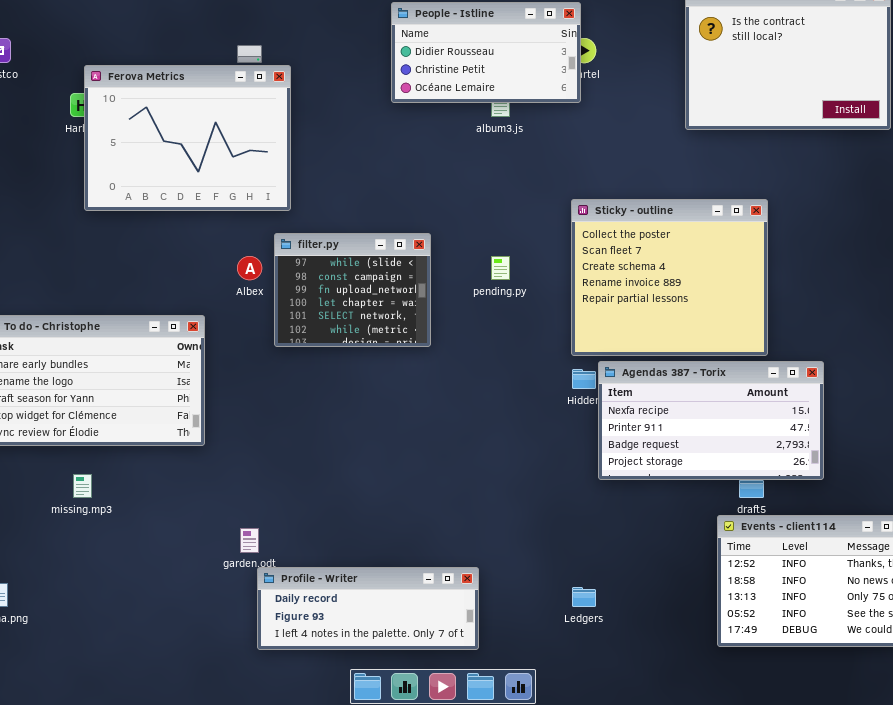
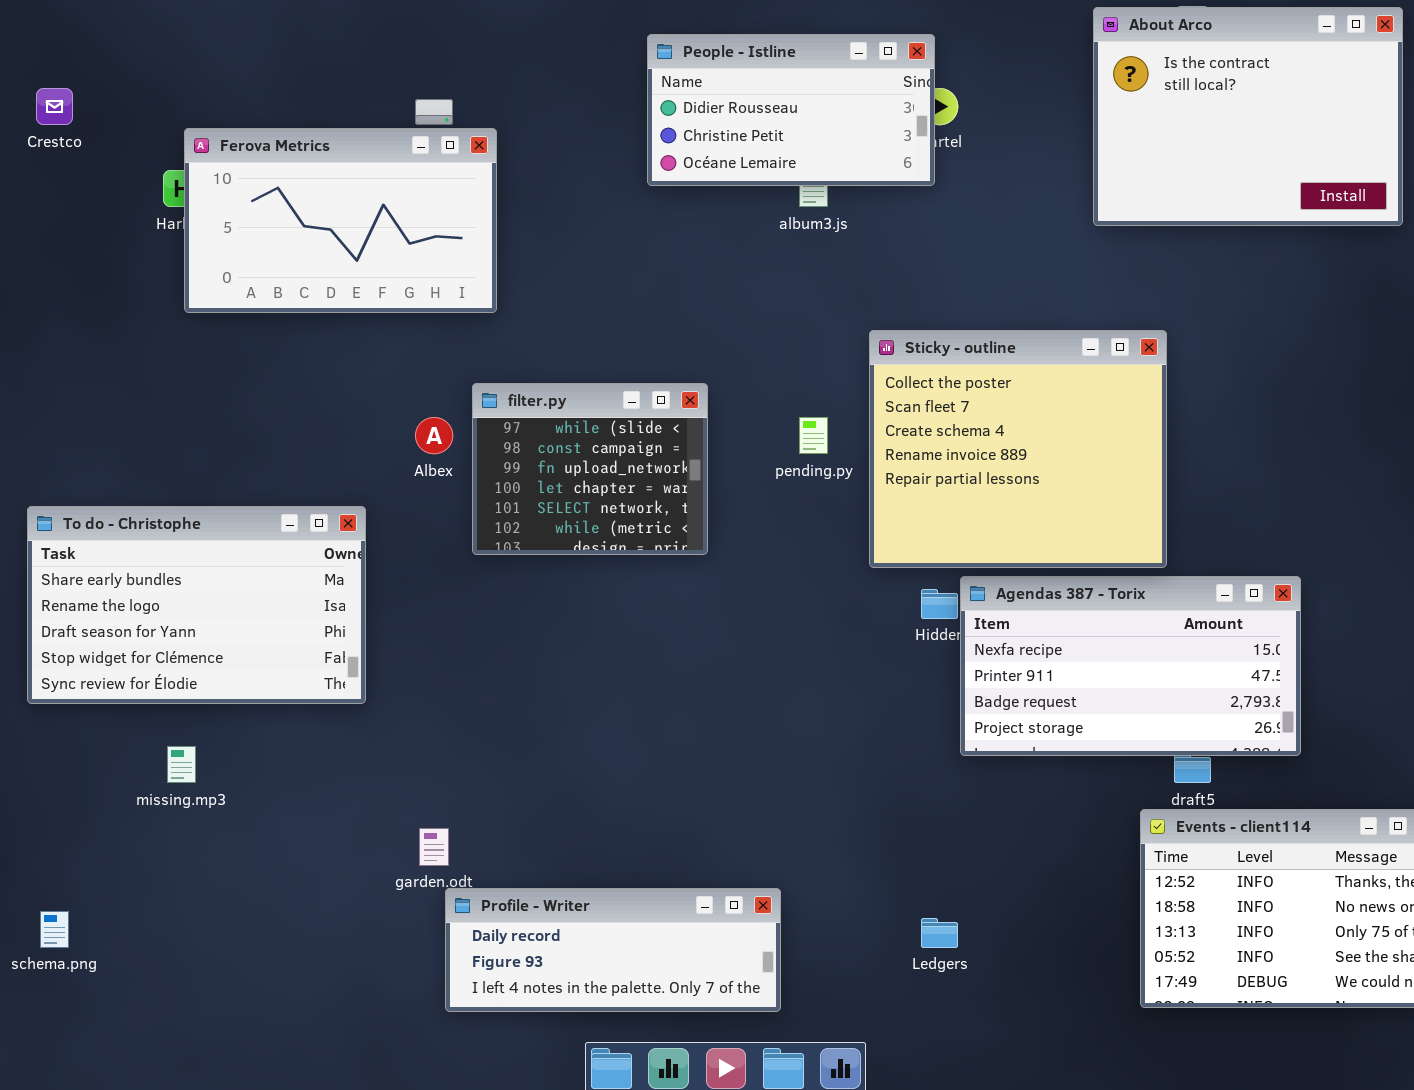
Ferova Metrics: [84,65,291,211] -> [184,128,497,313], resized
Sticky - outline: [571,199,768,356] -> [869,330,1167,568], moved

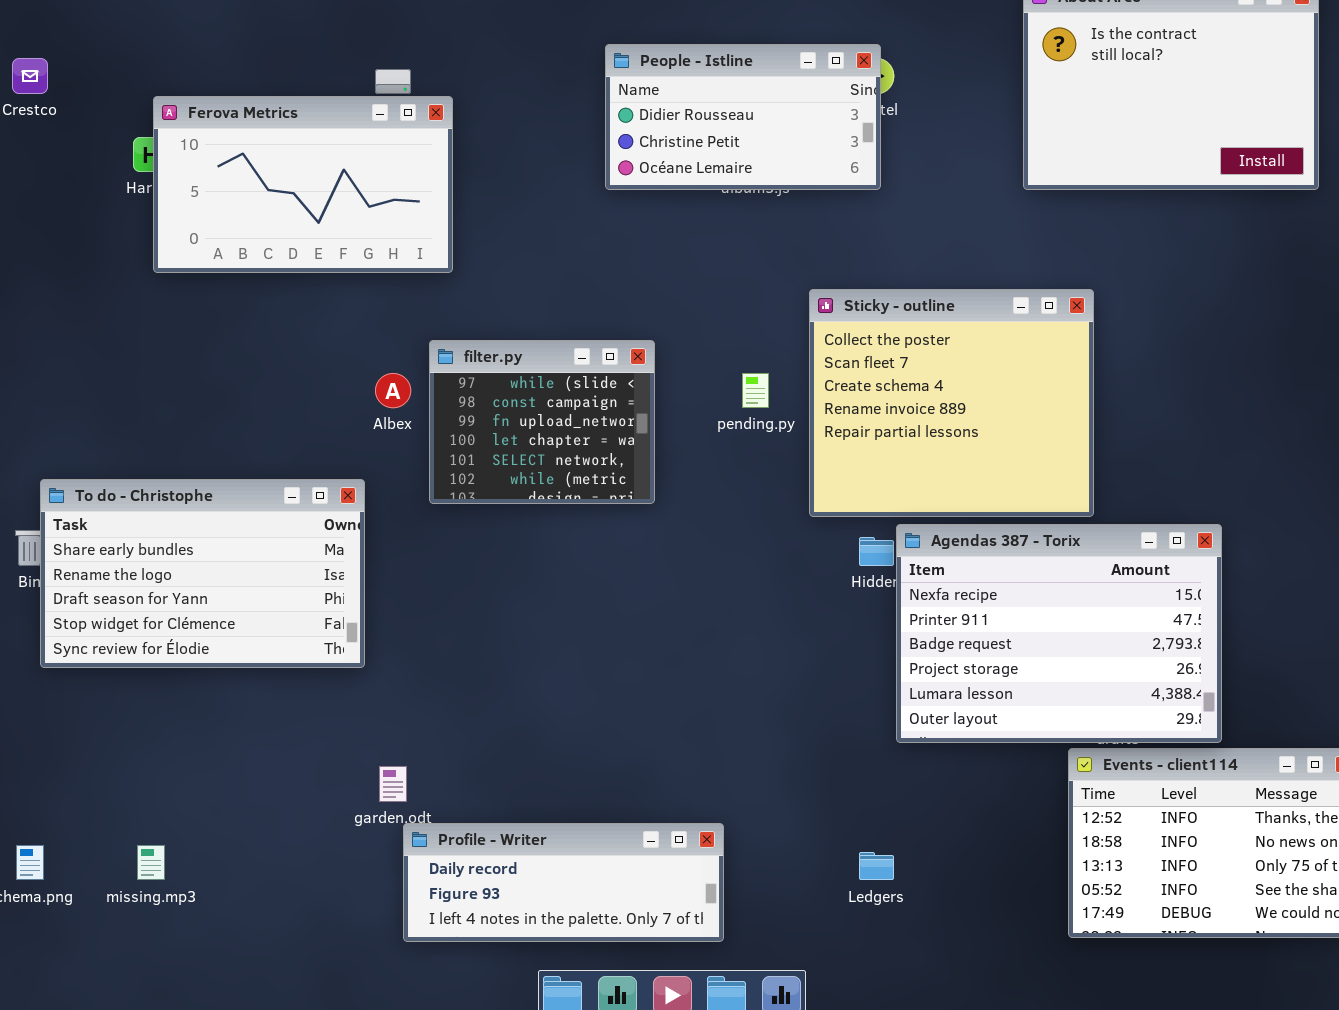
People - Istline: [647,34,935,186] -> [605,44,881,190], moved
To do - Christophe: [27,506,366,704] -> [40,479,365,668], moved
Agendas 387 - Torix: [960,576,1301,756] -> [896,524,1222,743], resized
missing.mp3: [167,746,196,783] -> [137,845,165,880], moved

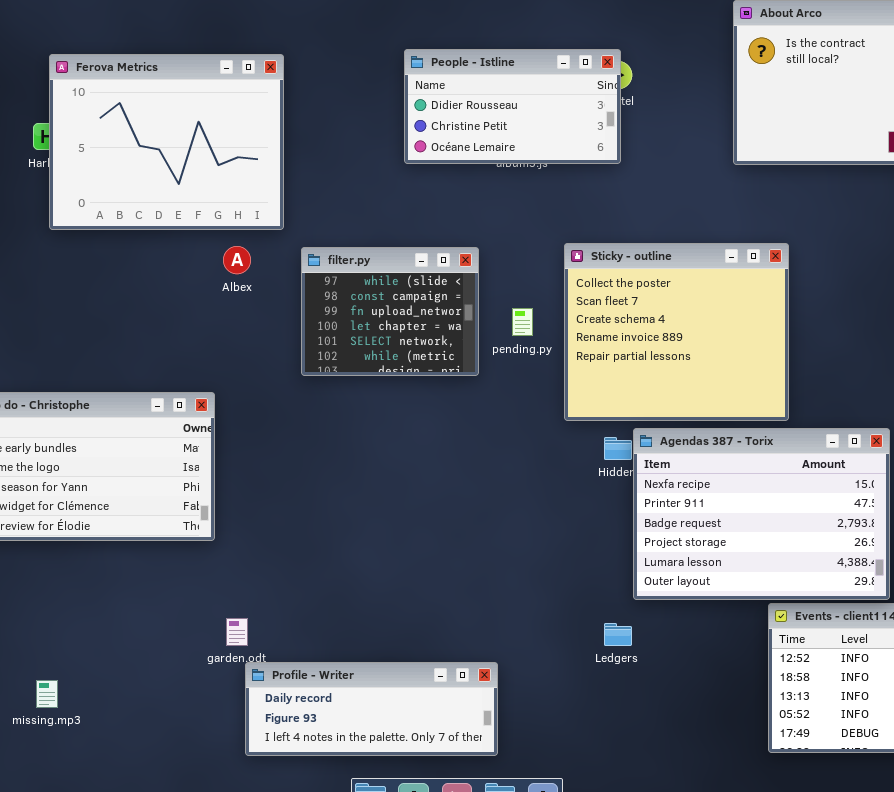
Ferova Metrics: [153,96,453,273] -> [49,54,284,230], resized
filter.py: [429,340,655,504] -> [301,247,479,376], moved
Albex: [375,373,411,408] -> [223,246,251,274], moved
Ledgers: [859,852,894,880] -> [604,623,632,646], moved

